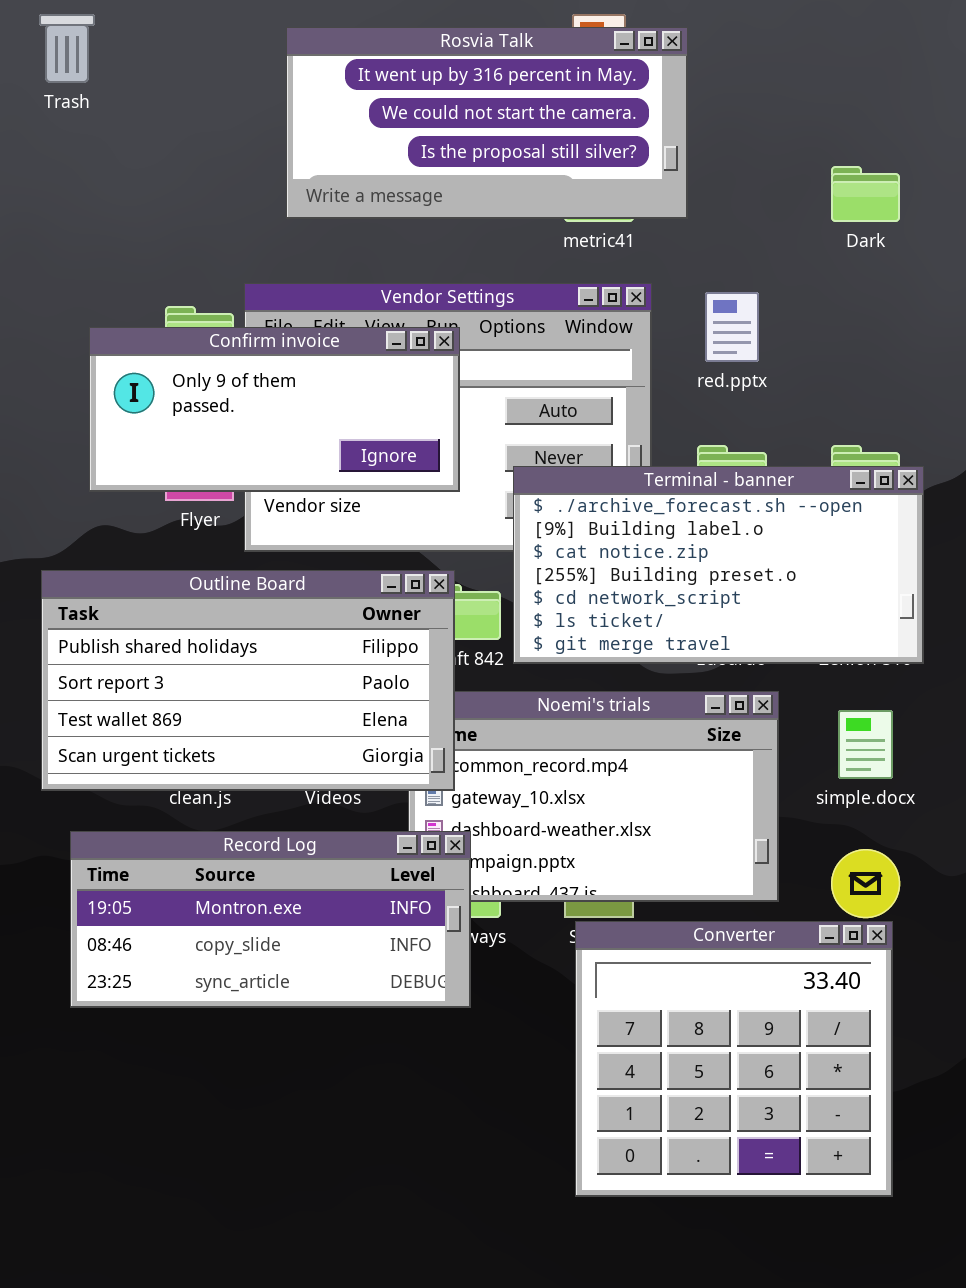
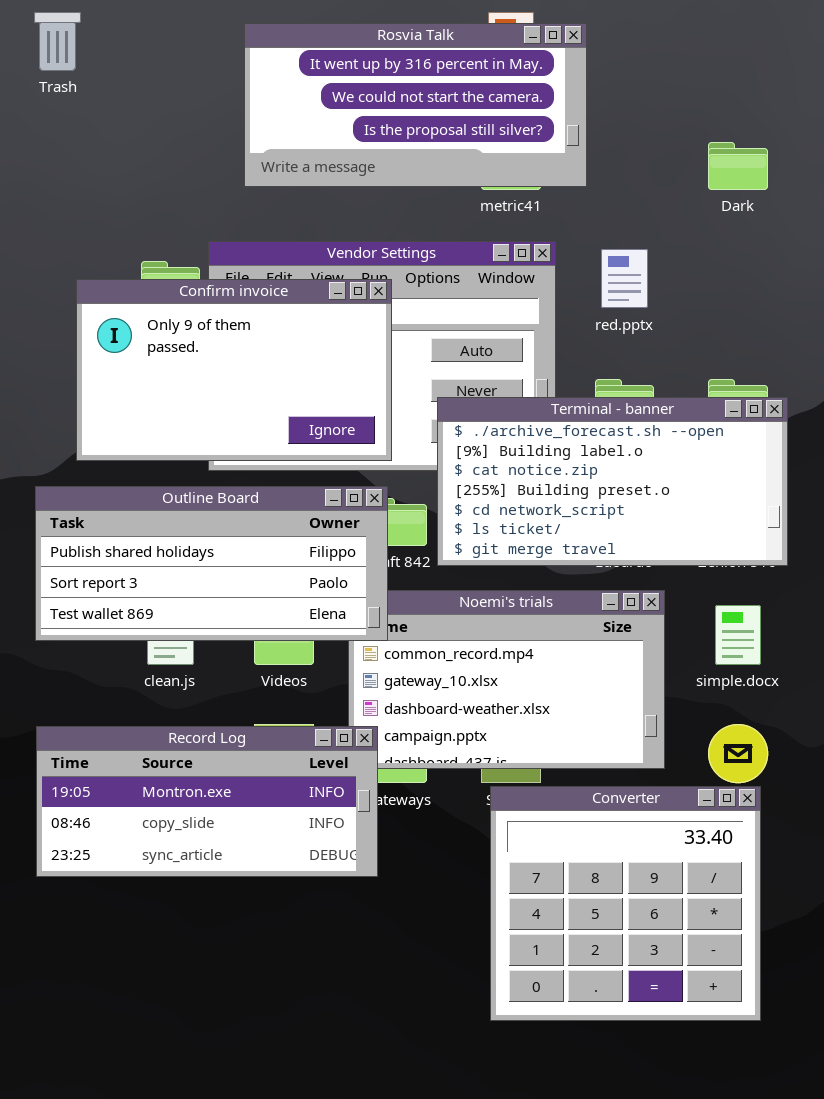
Confirm invoice: [89,327,460,492] -> [76,279,392,461], resized
Outline Board: [41,570,455,791] -> [35,486,388,641], resized
Record Log: [70,831,471,1008] -> [36,726,378,877], moved

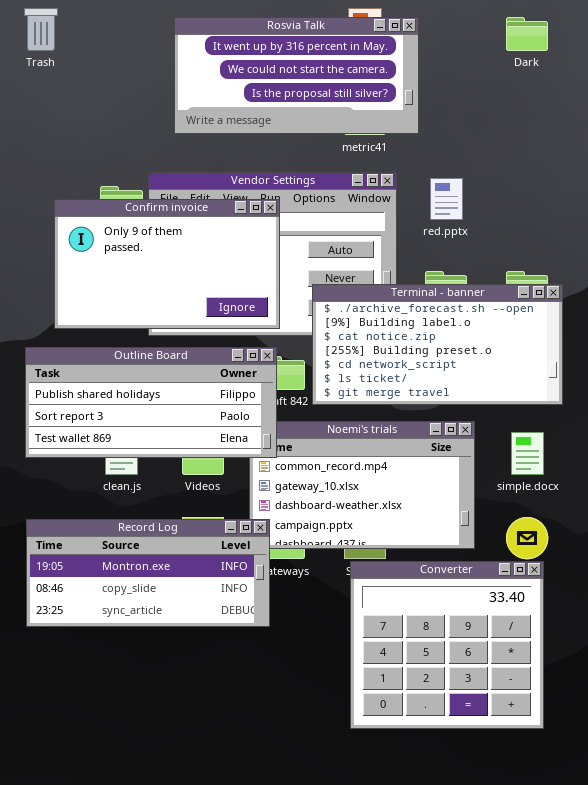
Dark: [708,142,768,190] -> [506,17,548,51], moved

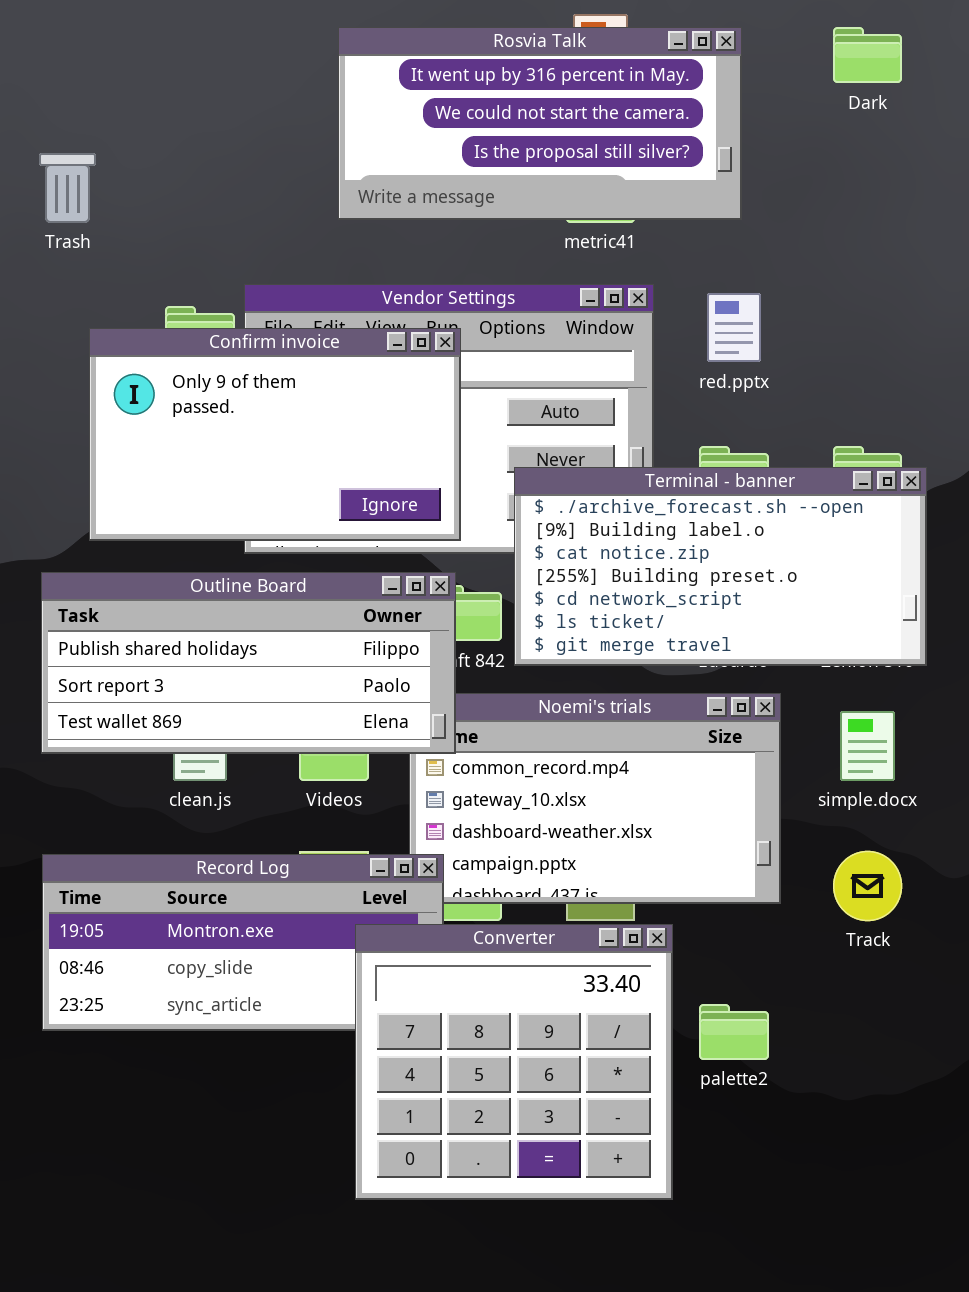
Trash: [24,8,58,51] -> [39,153,96,223], moved
Rosvia Talk: [174,17,419,134] -> [338,27,742,220], moved
Converter: [350,561,544,729] -> [355,924,673,1200], moved

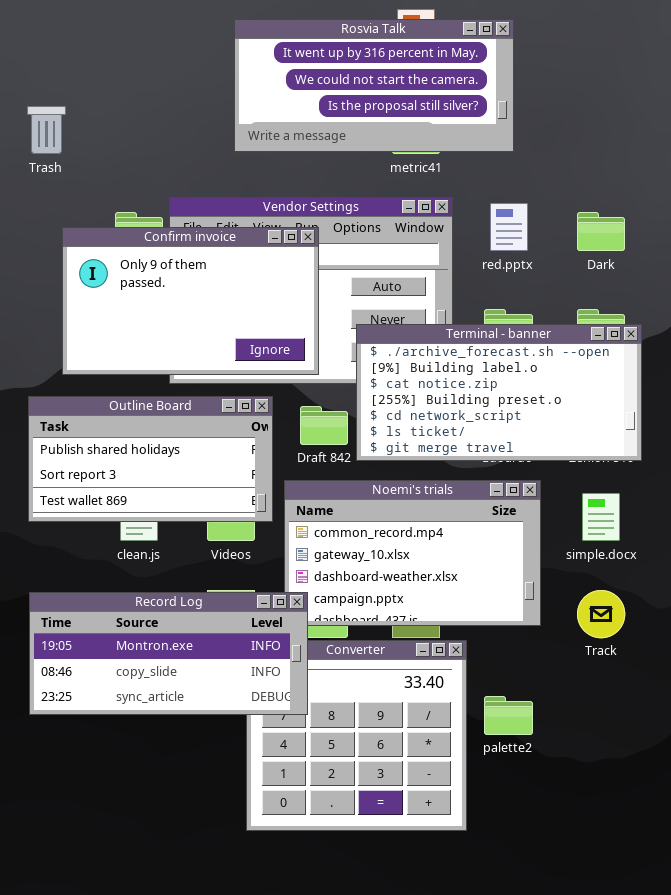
Dark: [833,27,902,83] -> [577,212,625,251], moved
Outline Board: [41,572,456,754] -> [28,396,273,522], resized
Record Log: [42,854,444,1031] -> [29,592,308,715], raised

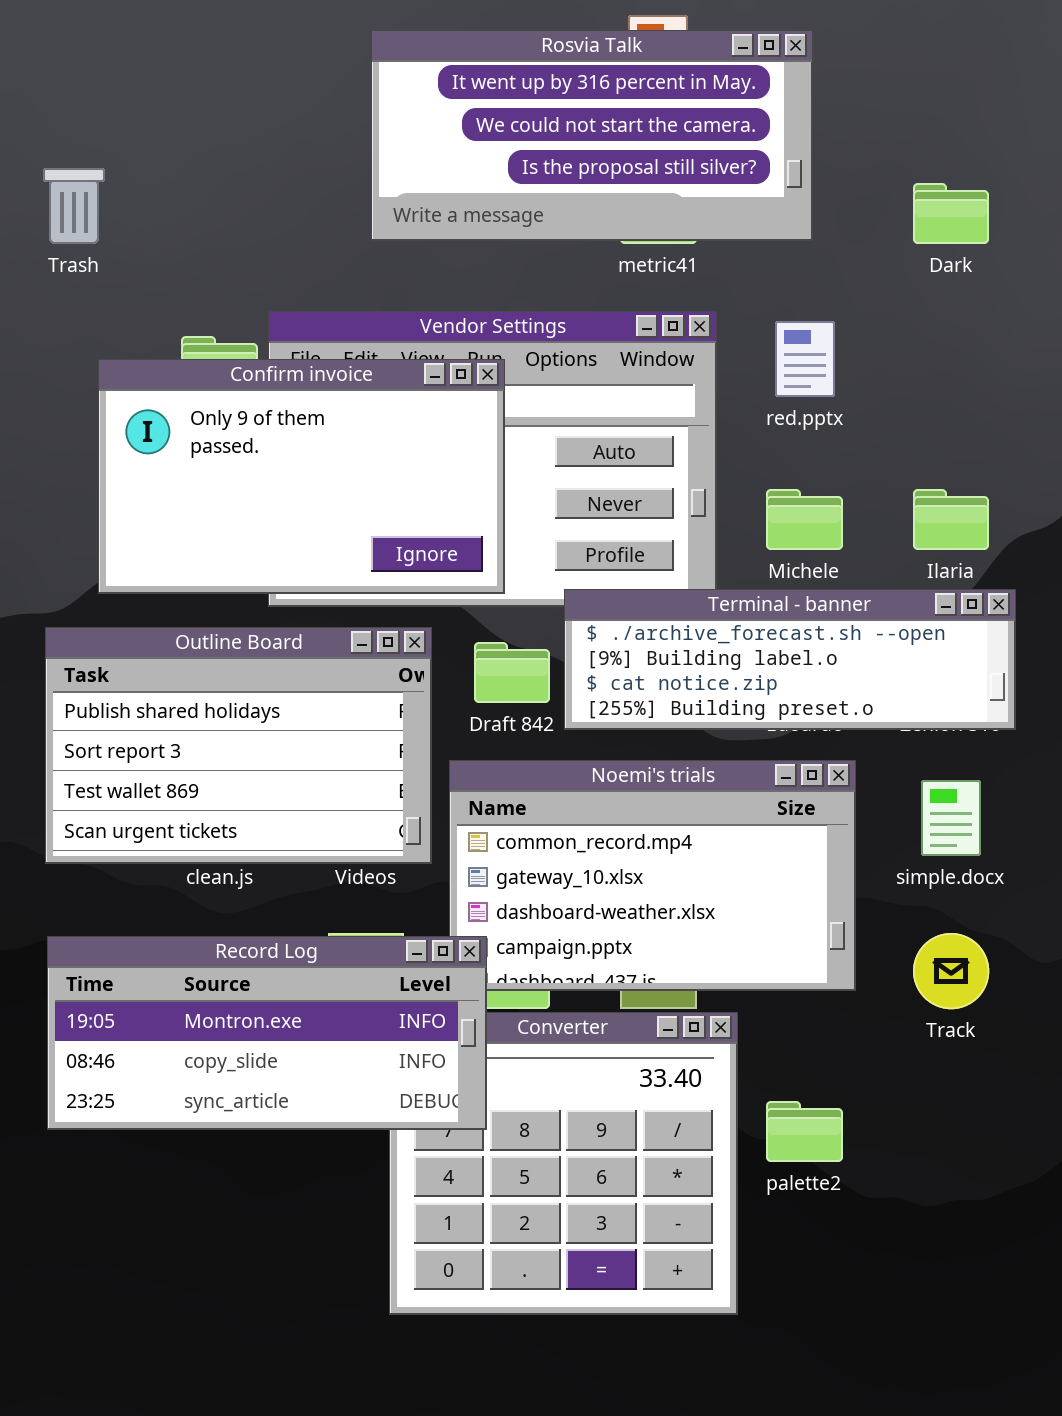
Dark: [577,212,625,251] -> [913,183,989,244], moved
Terminal - banner: [356,324,642,461] -> [564,589,1016,730], resized
Outline Board: [28,396,273,522] -> [45,627,432,864], resized

